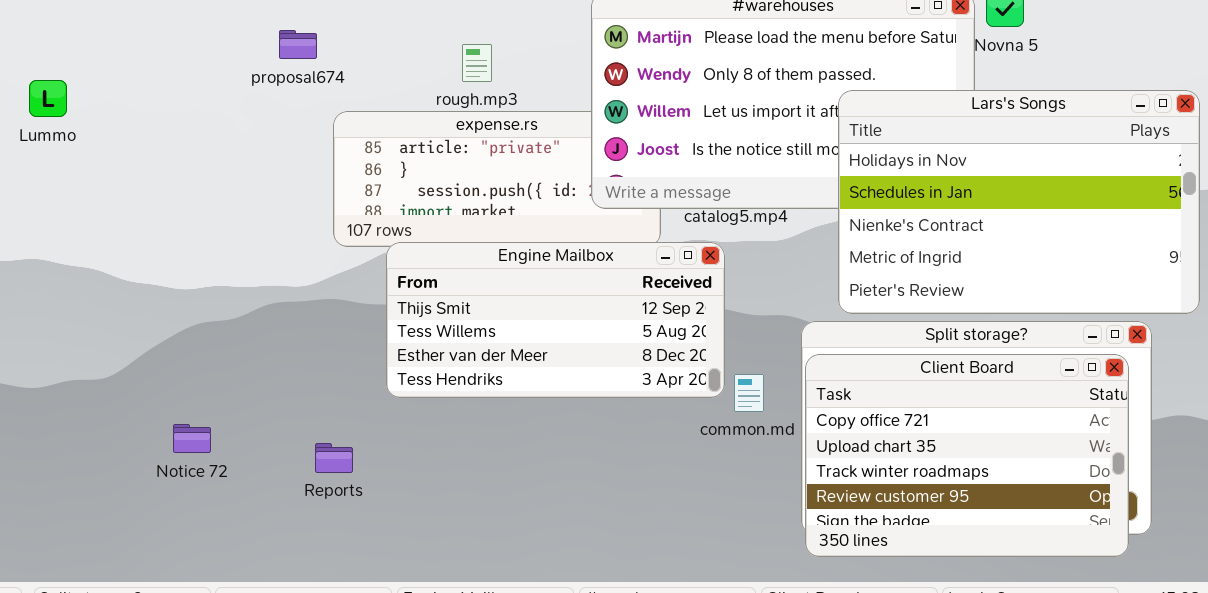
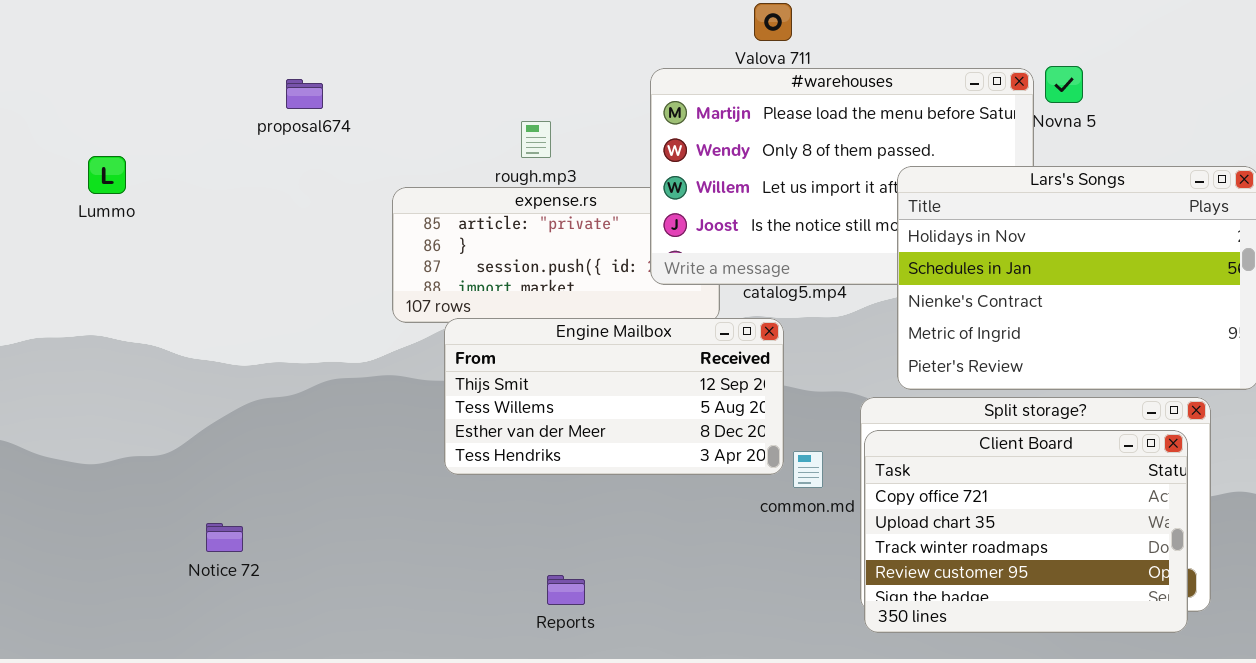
proposal674: [279,30,317,59] -> [286,79,323,109], moved
Notice 72: [173,424,211,453] -> [206,523,243,552], moved
Reports: [315,443,353,473] -> [547,575,585,605], moved

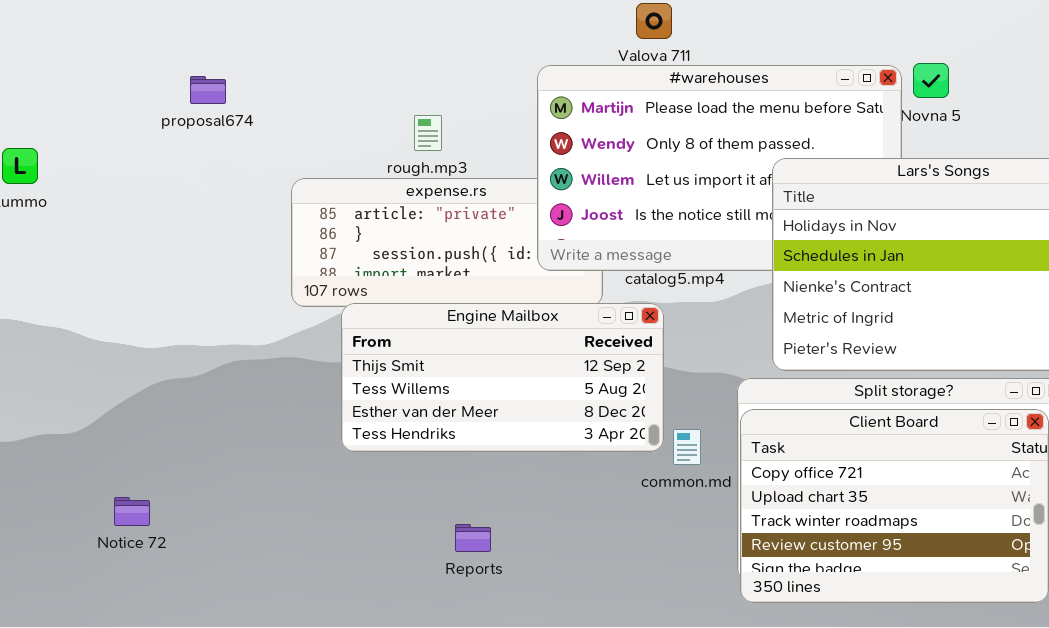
Reports: [547,575,585,605] -> [455,524,491,552], moved

